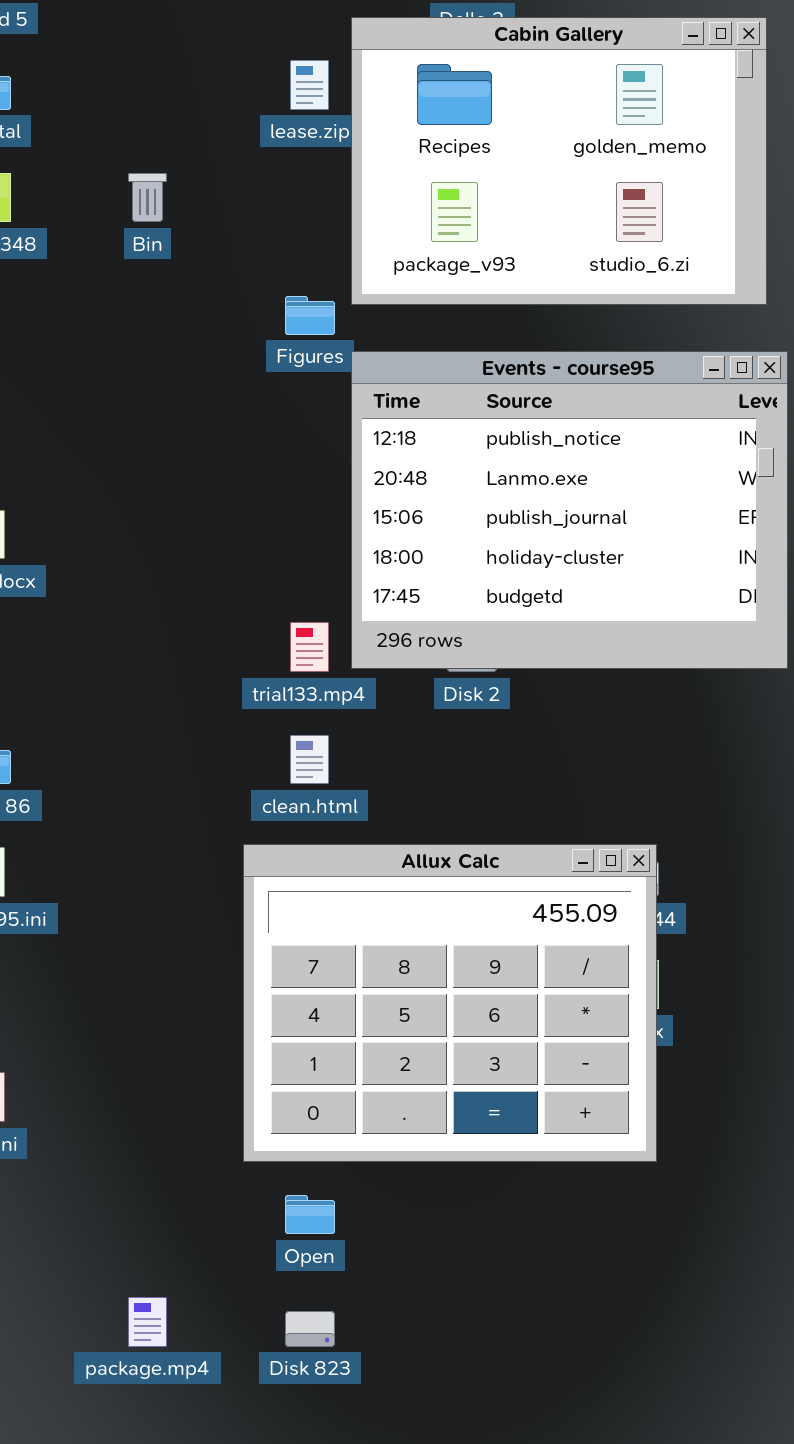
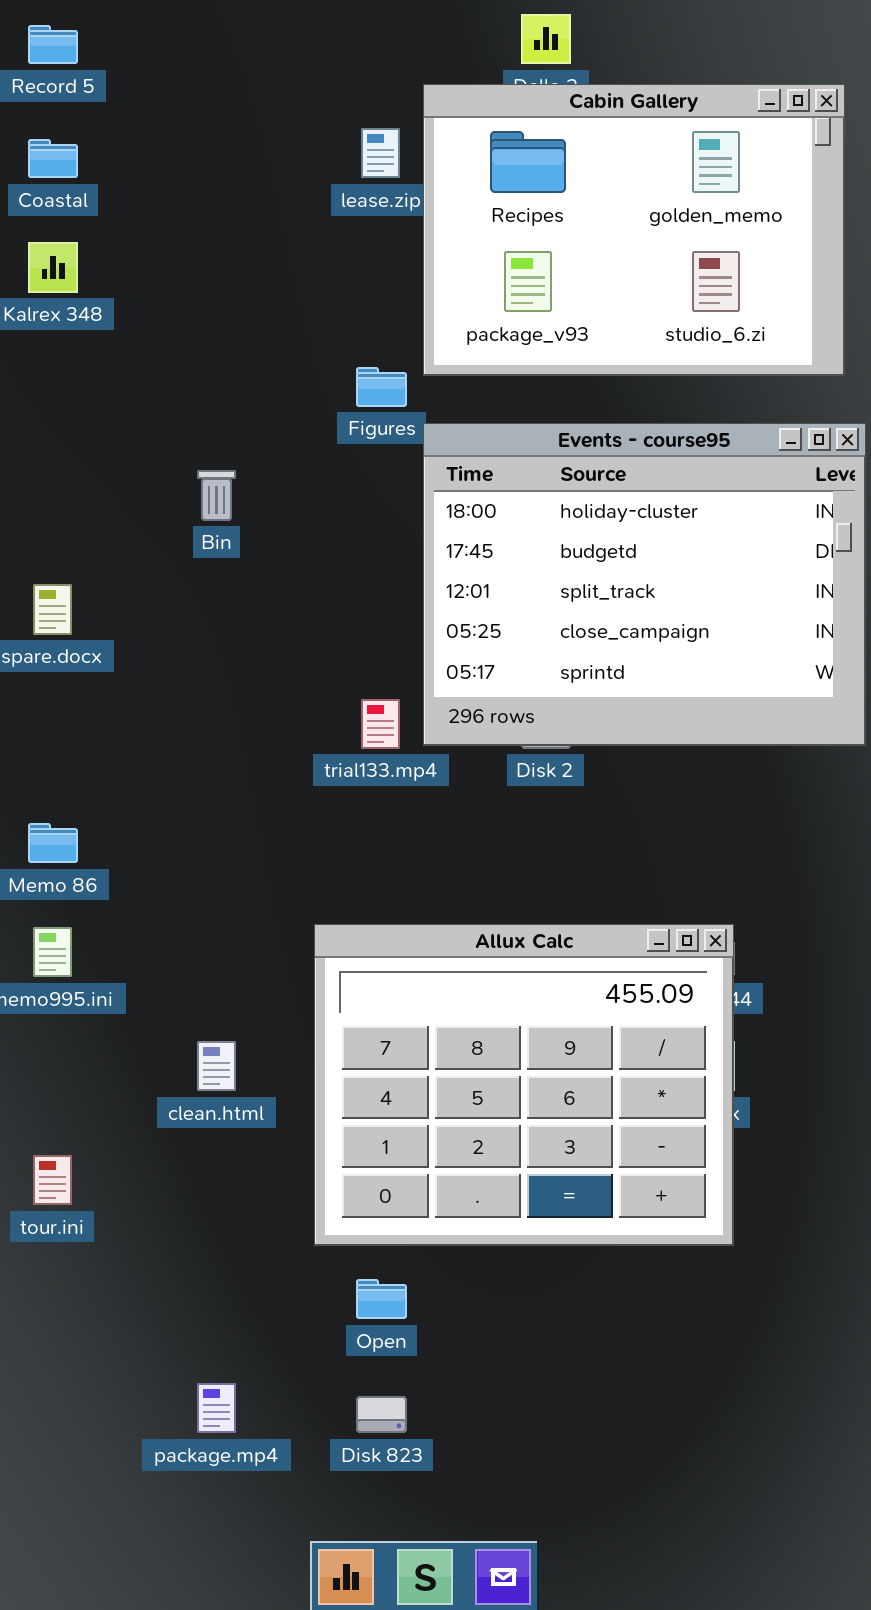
Bin: [128,173,167,222] -> [197,470,236,521], moved
Events - course95: [351,351,788,669] -> [423,423,866,746], scrolled down 3 rows
clean.html: [290,735,329,784] -> [197,1041,236,1091], moved

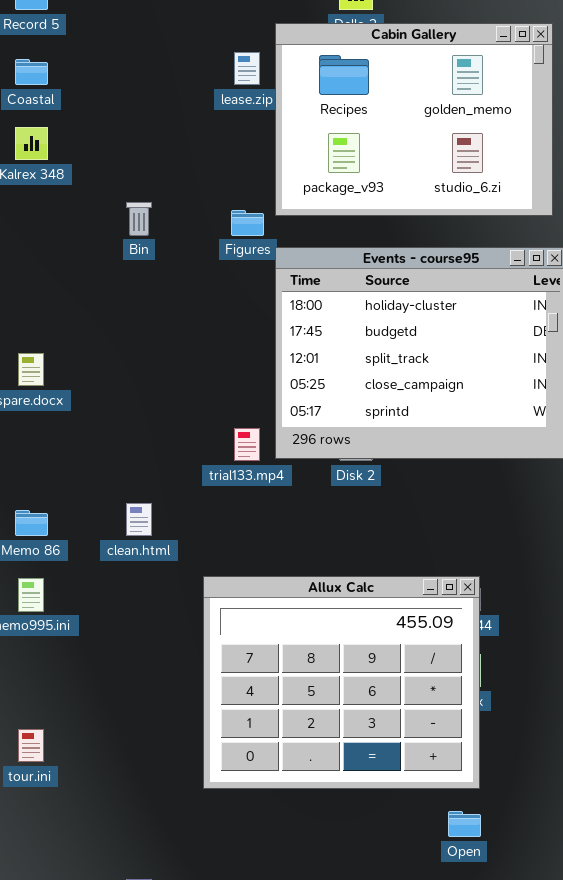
Bin: [197,470,236,521] -> [126,202,152,236], moved
clean.html: [197,1041,236,1091] -> [126,503,152,536], moved
Open: [356,1279,407,1319] -> [448,811,481,837], moved

